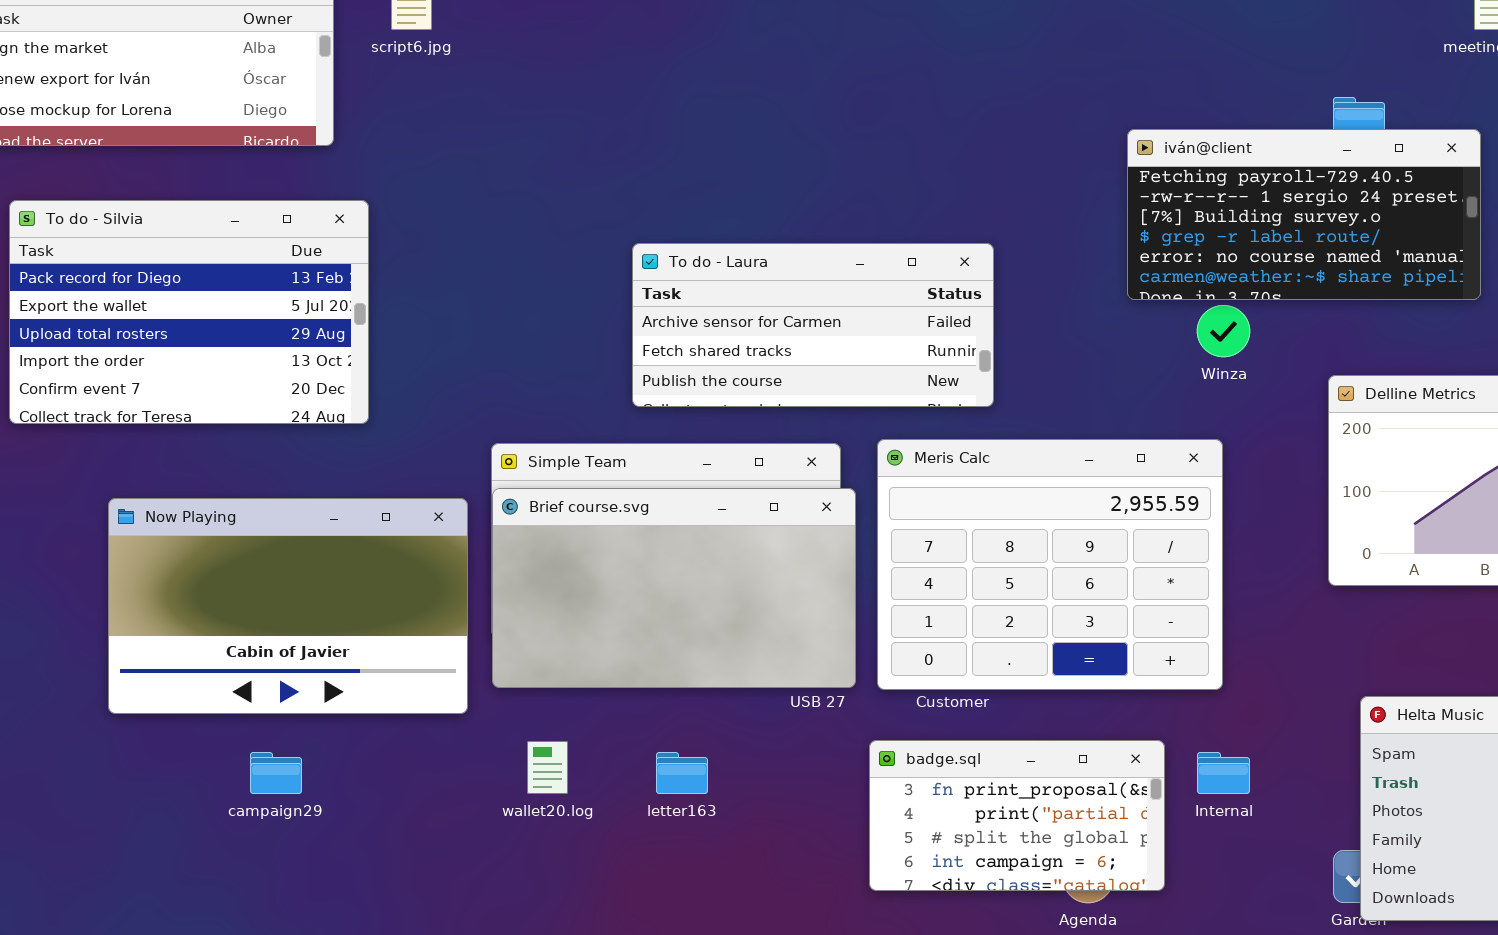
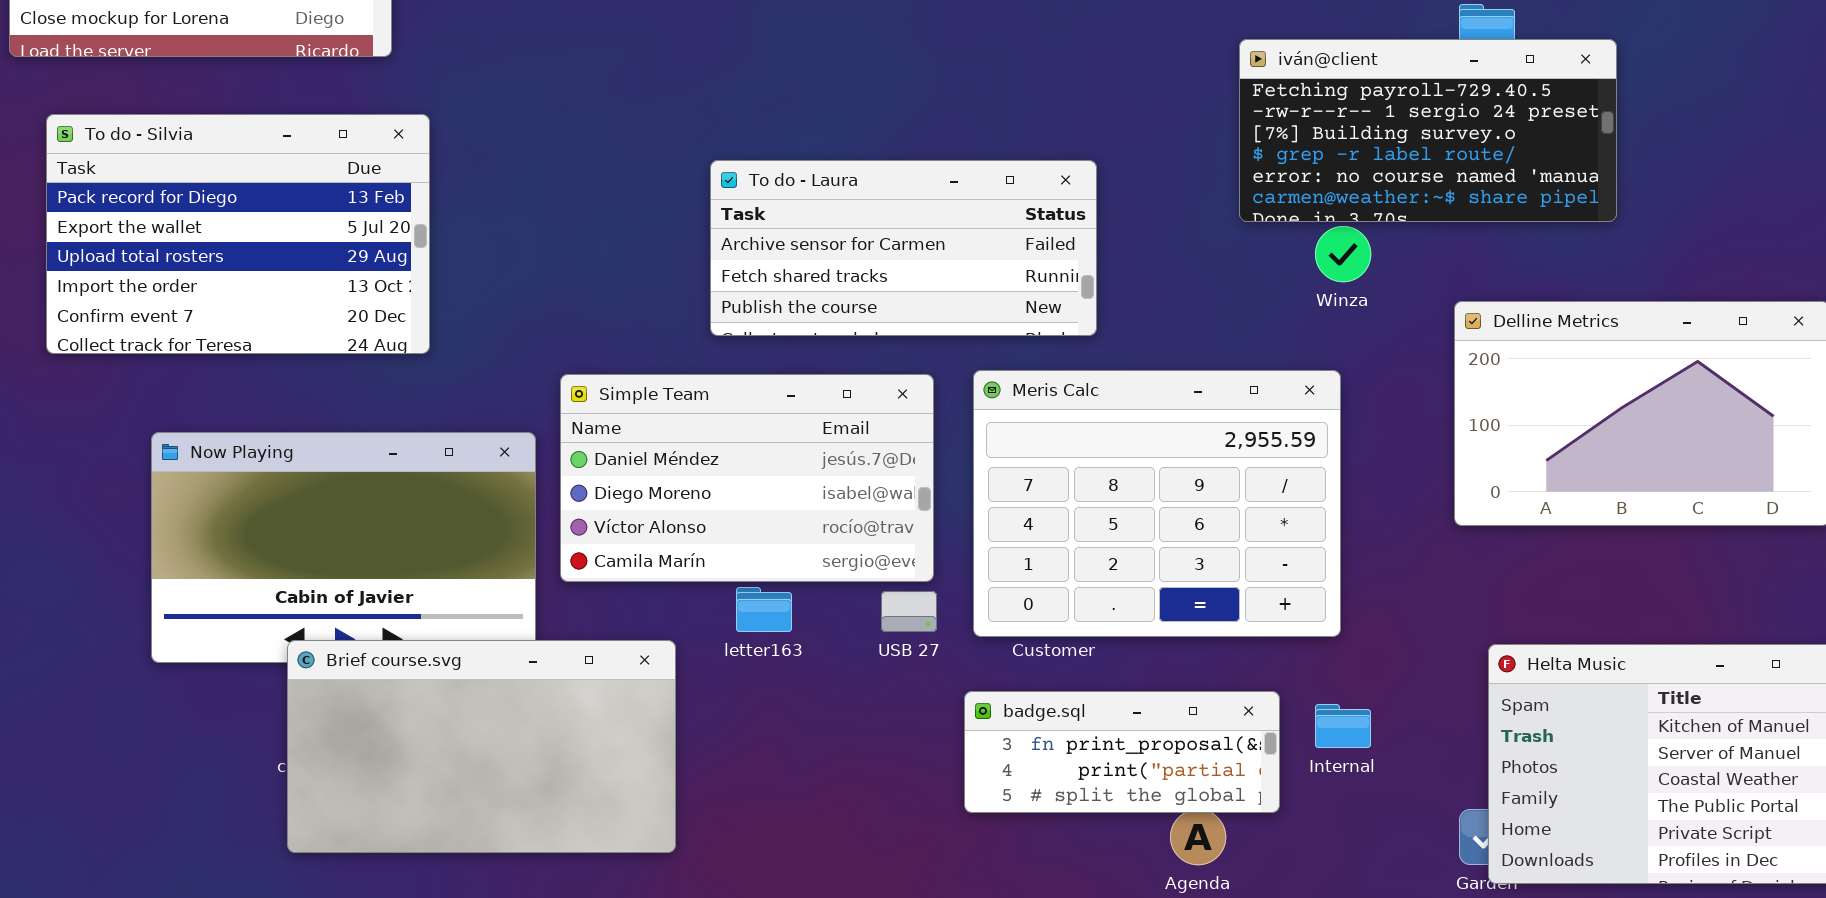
Brief course.svg: [492,488,856,688] -> [287,640,676,853], moved
badge.sql: [869,740,1165,891] -> [964,691,1280,813], resized
letter163: [656,752,708,794] -> [736,587,792,632], moved

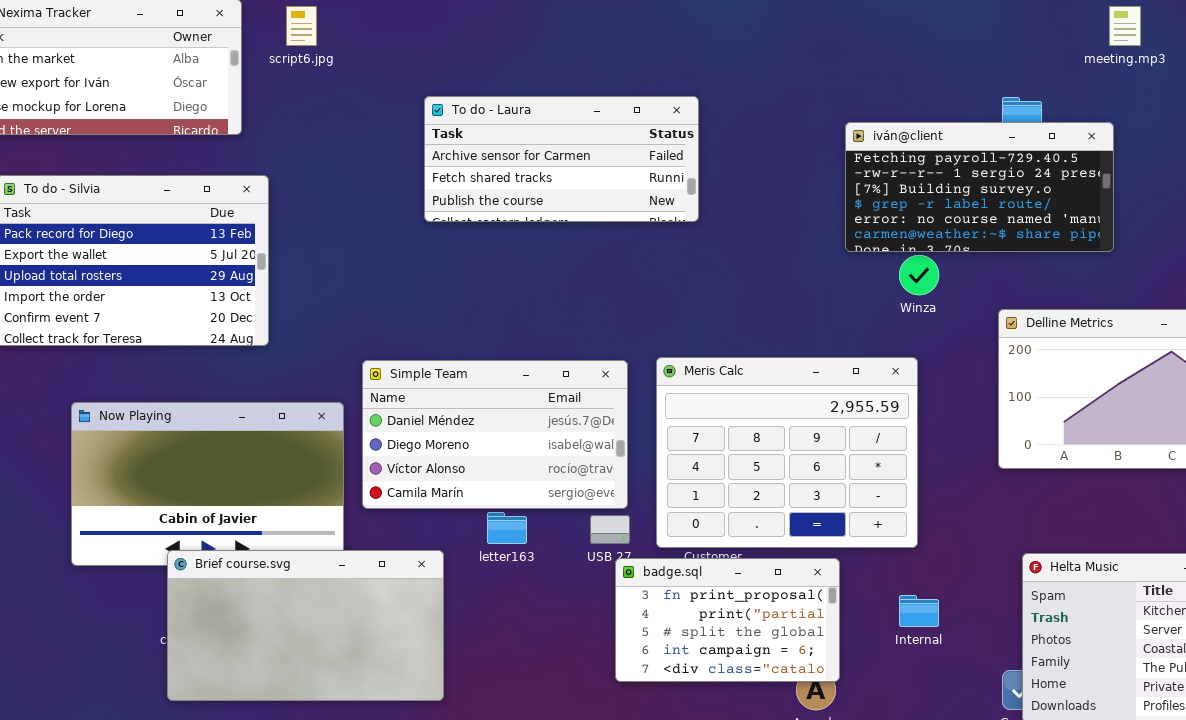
To do - Laura: [710,160,1097,336] -> [424,96,699,222], moved
badge.sql: [964,691,1280,813] -> [615,558,840,682], moved, resized

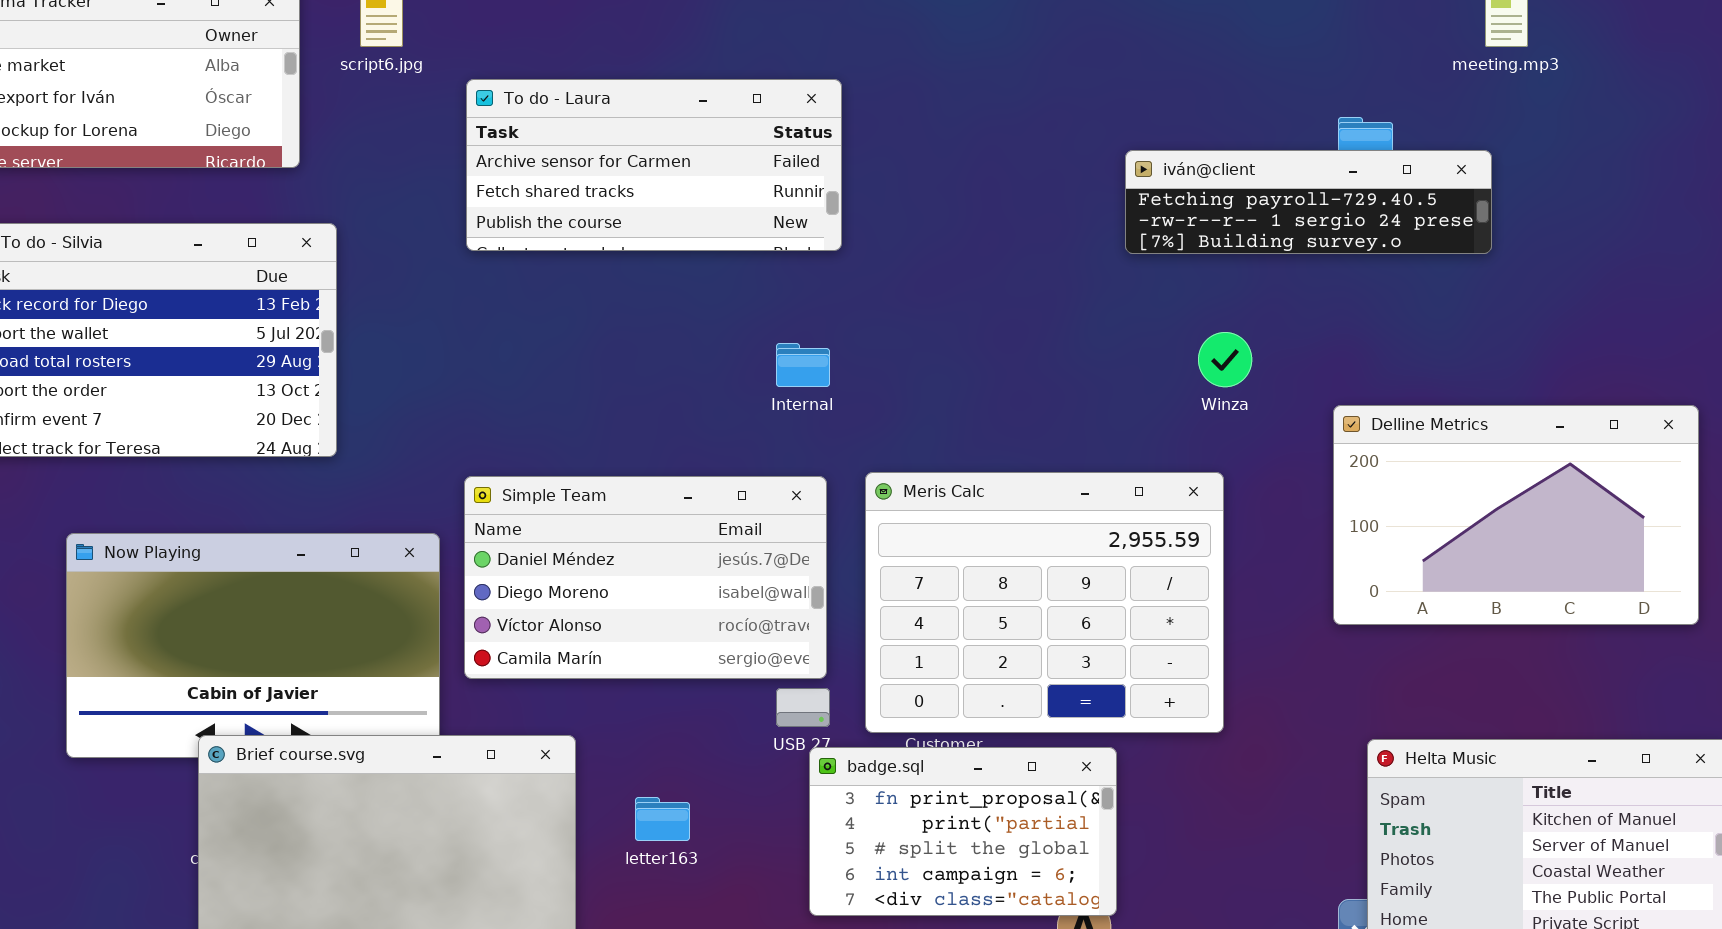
To do - Laura: [424,96,699,222] -> [466,79,842,251], moved
iván@client: [845,122,1114,252] -> [1125,150,1492,254], resized
letter163: [487,512,527,544] -> [635,797,690,841], moved
Internal: [899,595,939,627] -> [776,343,830,387], moved

